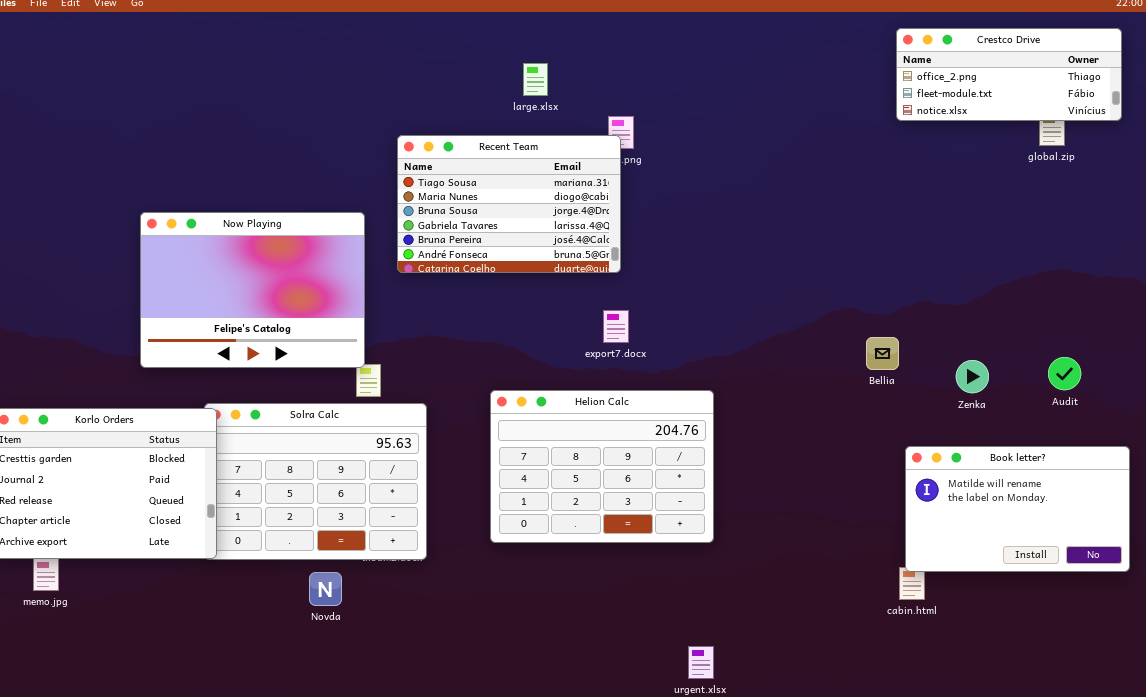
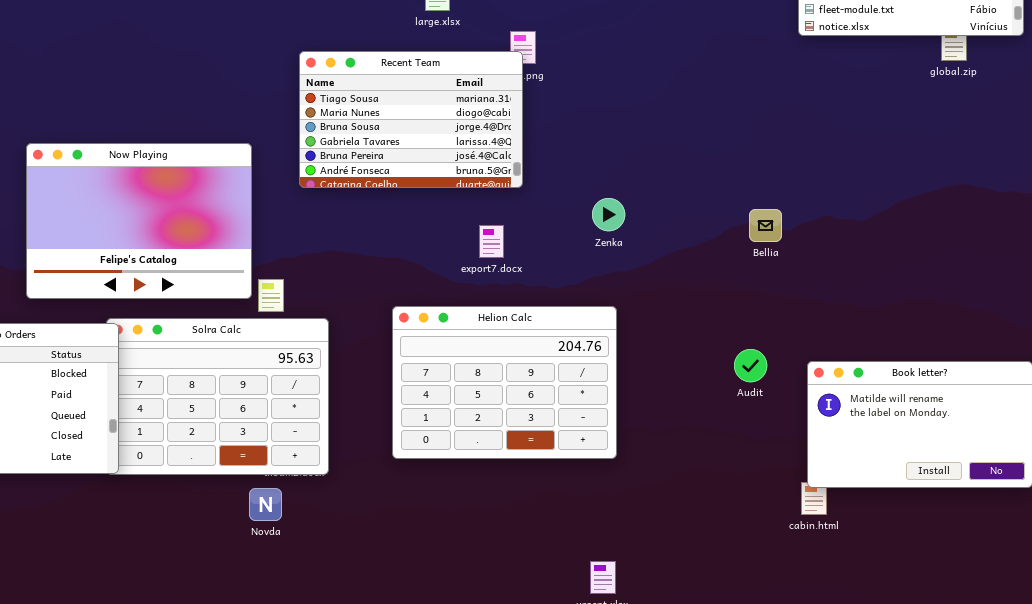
Now Playing: [140,212,365,368] -> [26,143,252,299], moved
export7.docx: [603,310,629,343] -> [479,225,504,258], moved
Bellia: [866,337,899,370] -> [749,209,782,242], moved
Audit: [1048,357,1081,390] -> [734,349,767,382], moved
Zenka: [956,360,989,393] -> [592,198,625,231], moved
Novda: [309,572,342,606] -> [249,488,282,521], moved

